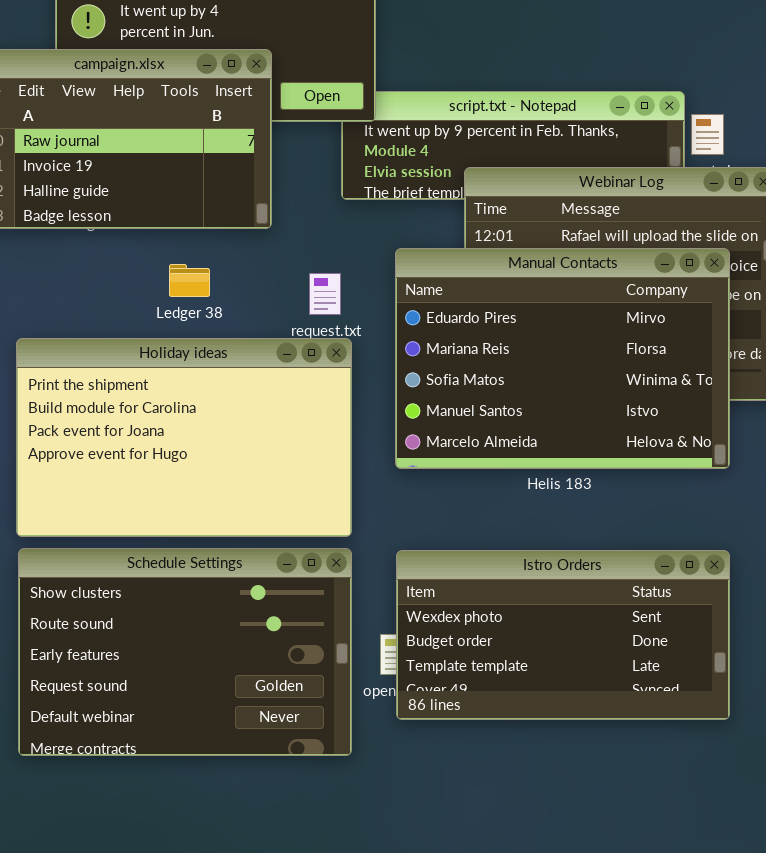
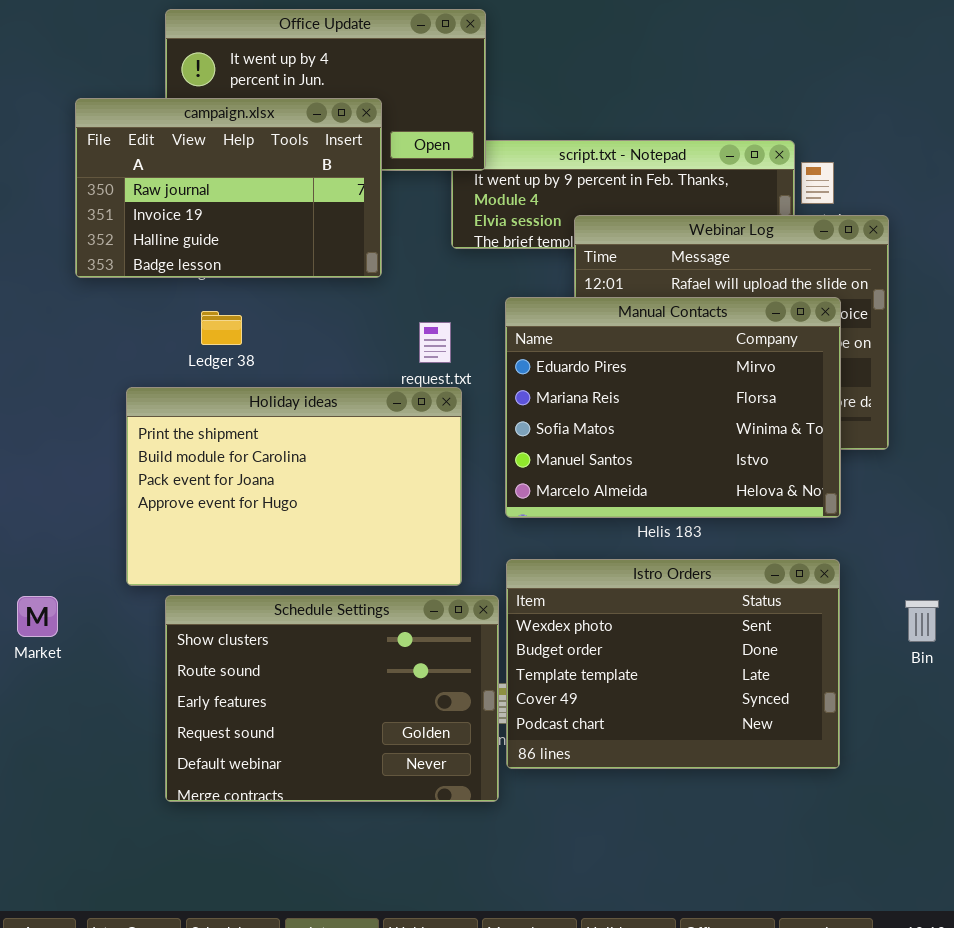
Ledger 38: [169,264,210,297] -> [201,311,242,345], moved
Schedule Settings: [18,548,352,756] -> [165,595,499,802], moved
Istro Orders: [396,550,730,720] -> [506,559,840,769], resized

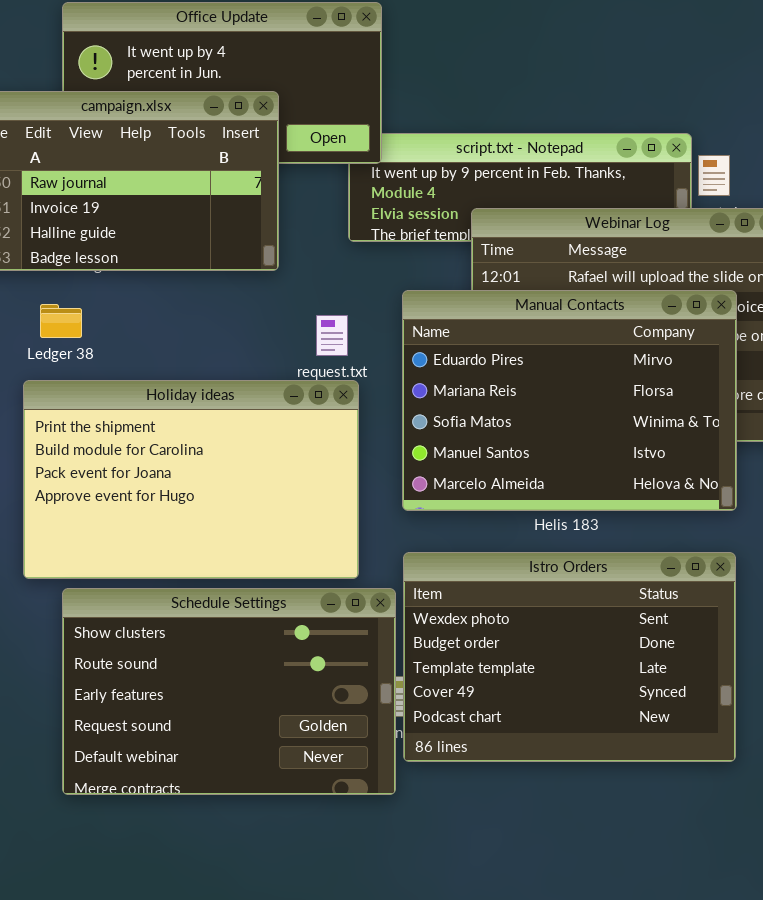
Ledger 38: [201,311,242,345] -> [40,304,82,338], moved

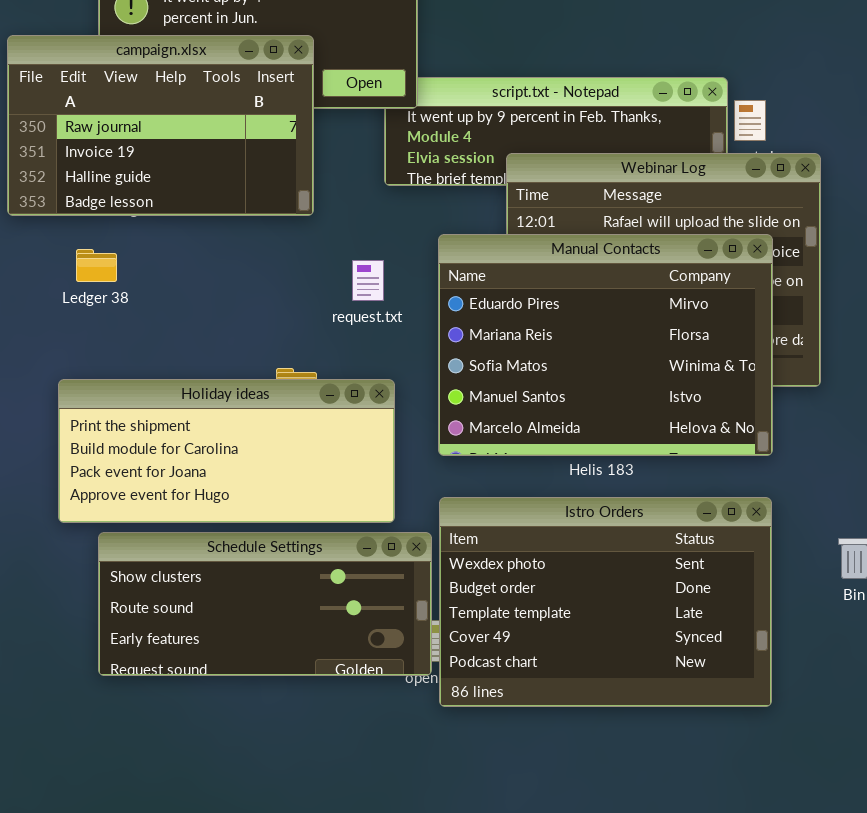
Holiday ideas: [23,380,359,579] -> [58,379,395,523], resized
Schedule Settings: [62,588,396,795] -> [98,532,432,676], resized

